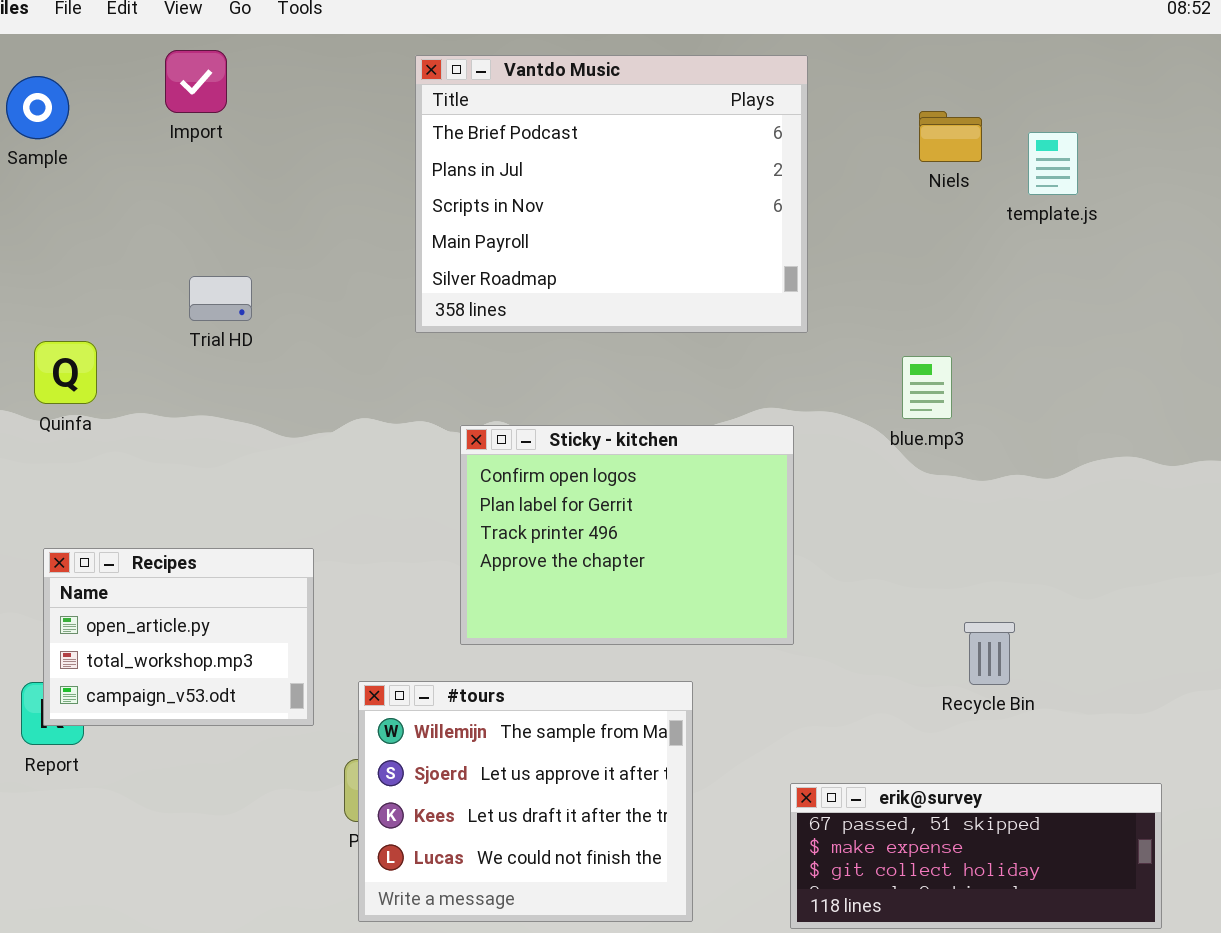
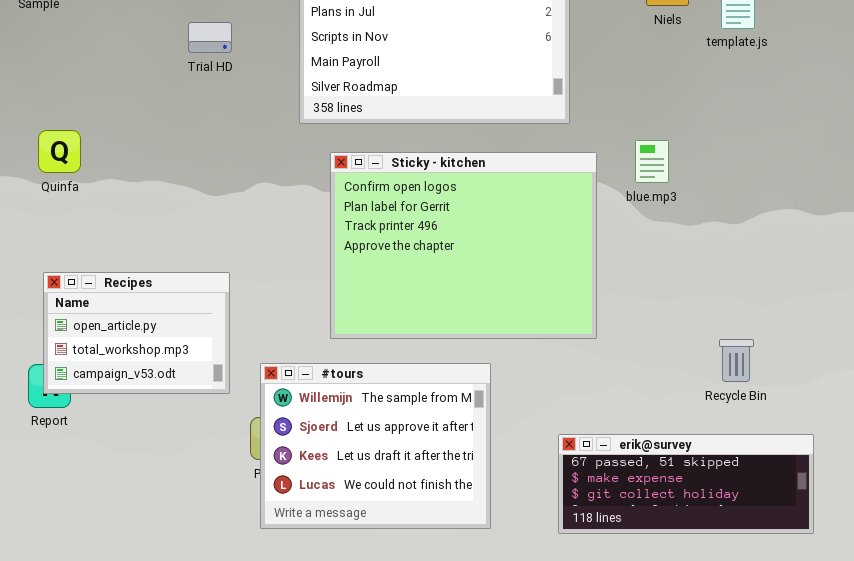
Trial HD: [189,276,252,321] -> [188,22,232,53], moved
Sticky - kitchen: [460,425,794,645] -> [330,152,597,339], resized
Recycle Bin: [964,622,1015,685] -> [719,339,754,382], moved

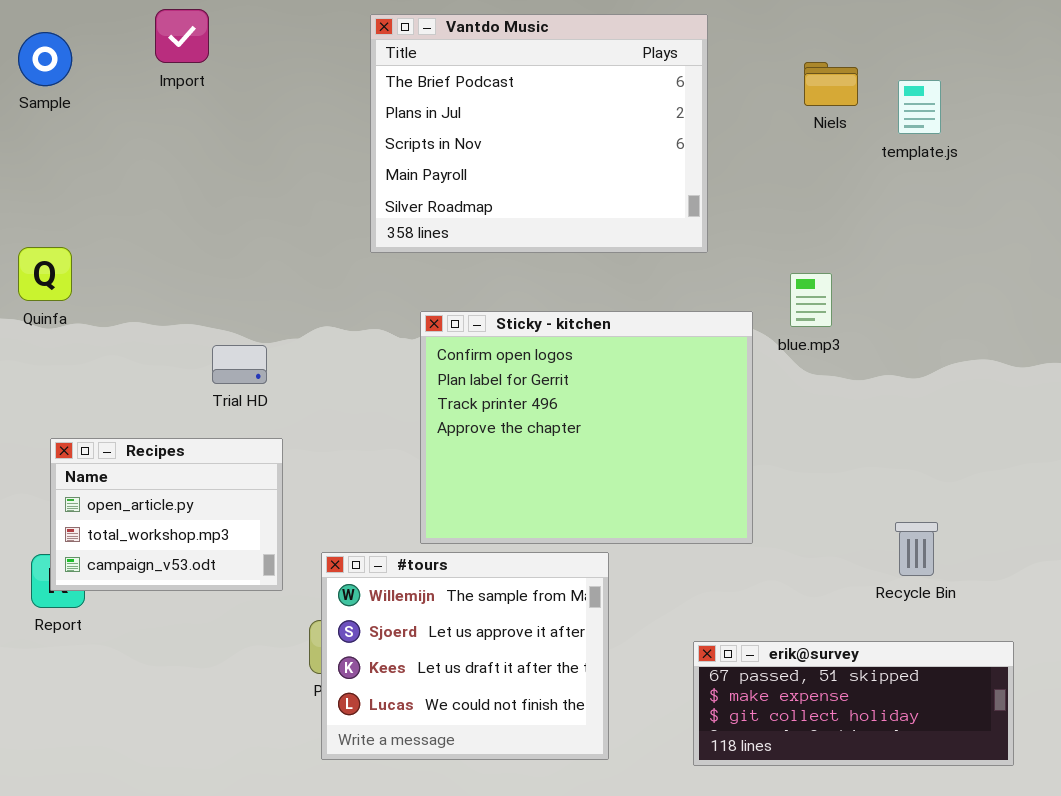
Trial HD: [188,22,232,53] -> [212,345,267,384], moved
Quinfa: [38,130,81,173] -> [18,247,72,301], moved
Sticky - kitchen: [330,152,597,339] -> [420,311,753,544], moved

